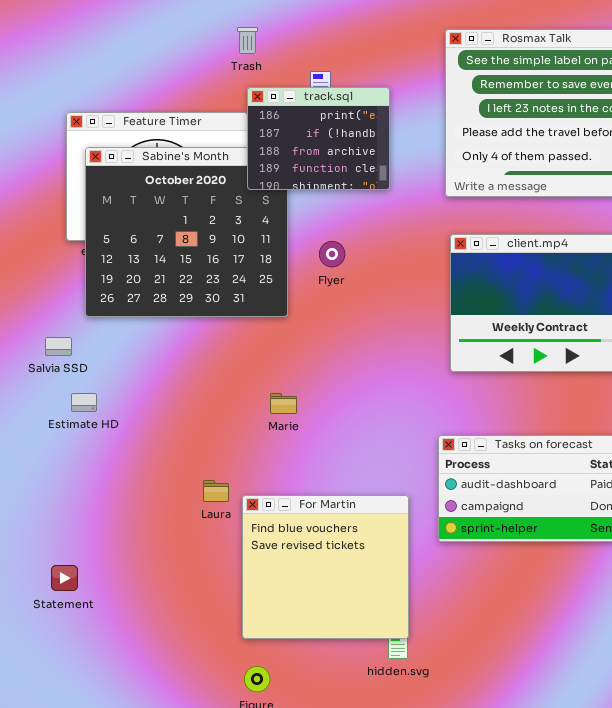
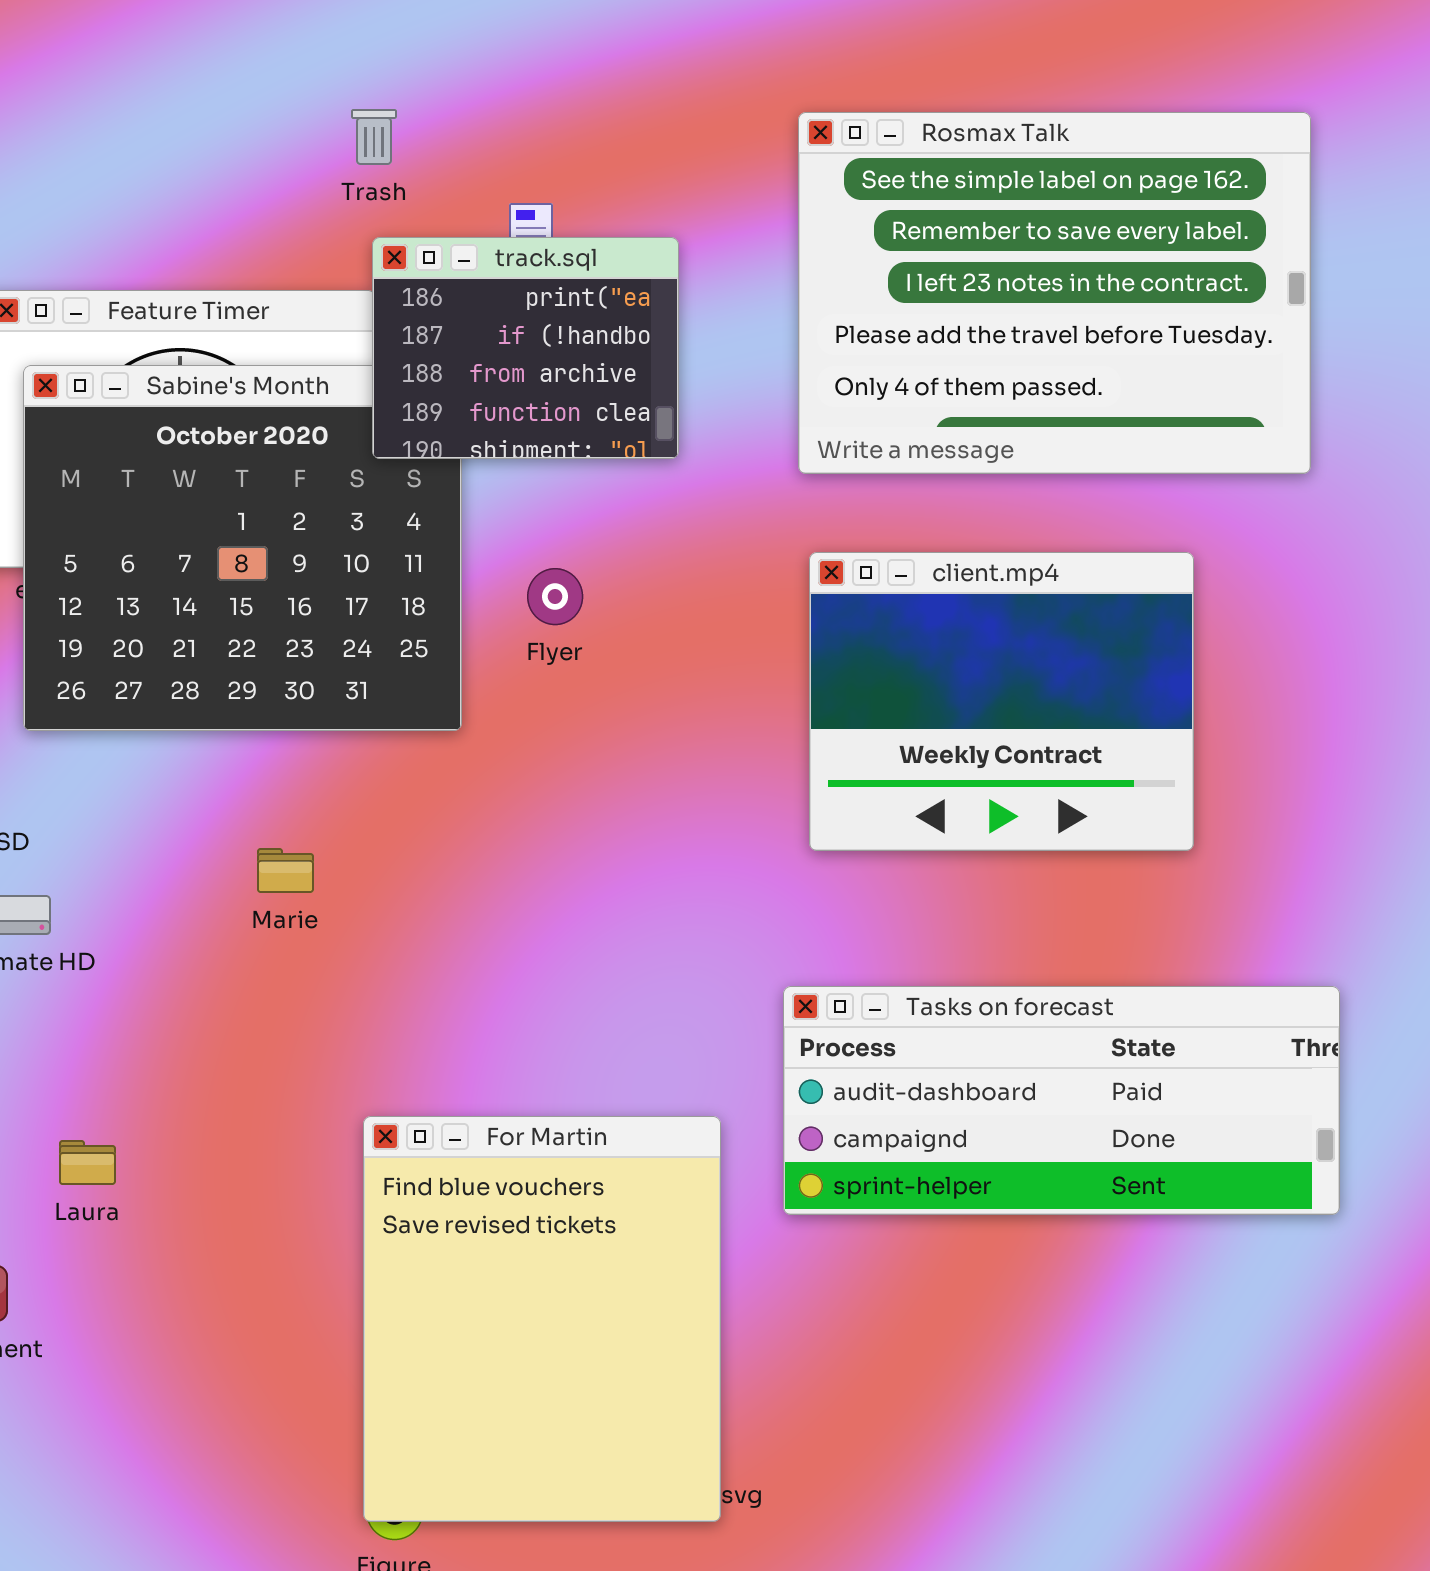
Marie: [270,393,297,414] -> [257,848,314,893], moved
Laura: [203,480,229,502] -> [59,1140,116,1185], moved
For Martin: [242,495,409,639] -> [363,1116,721,1522], resized

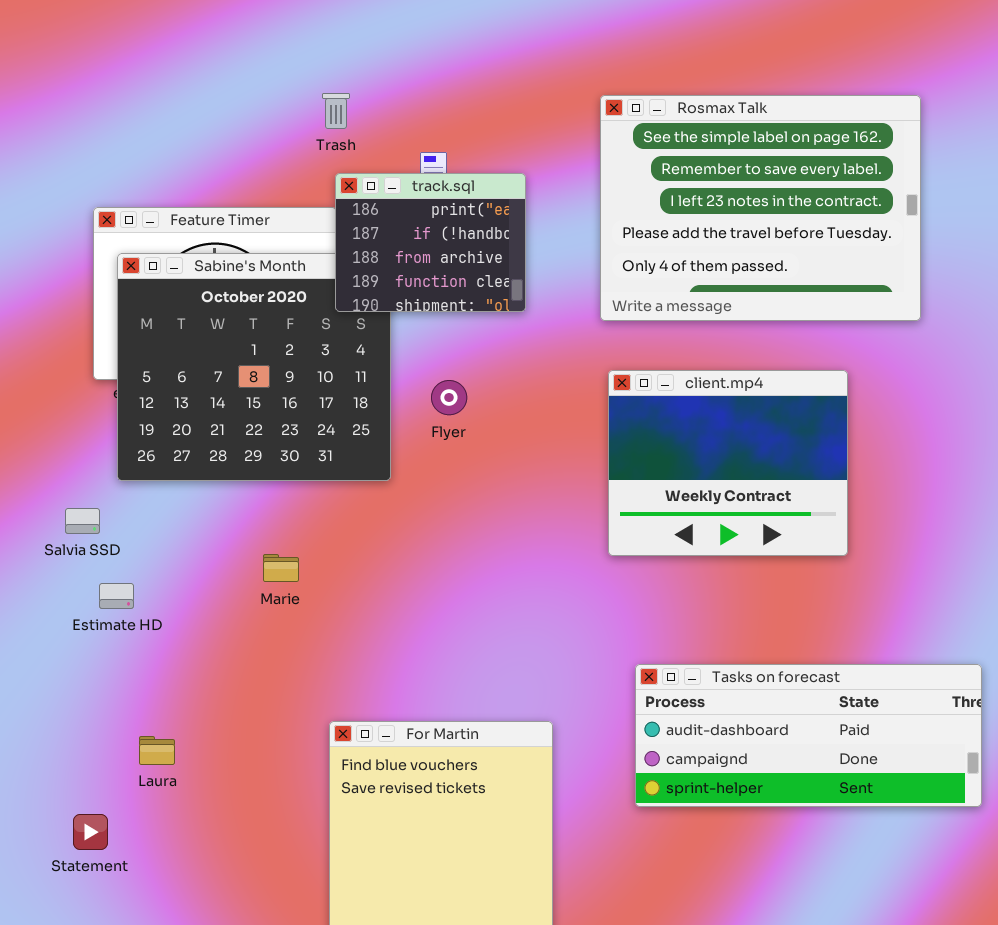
Tasks on forecast: [783,986,1340,1215] -> [635,664,982,807], moved

